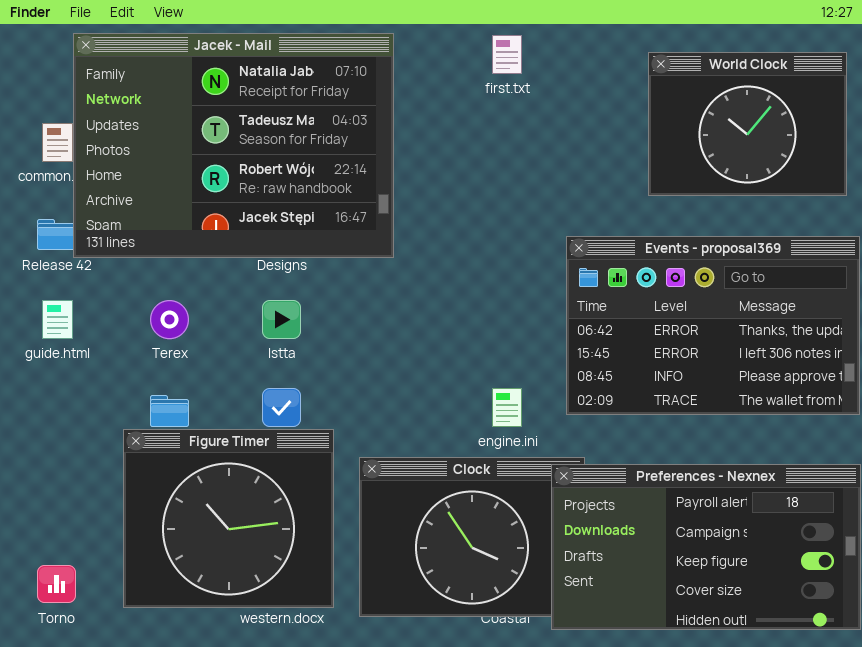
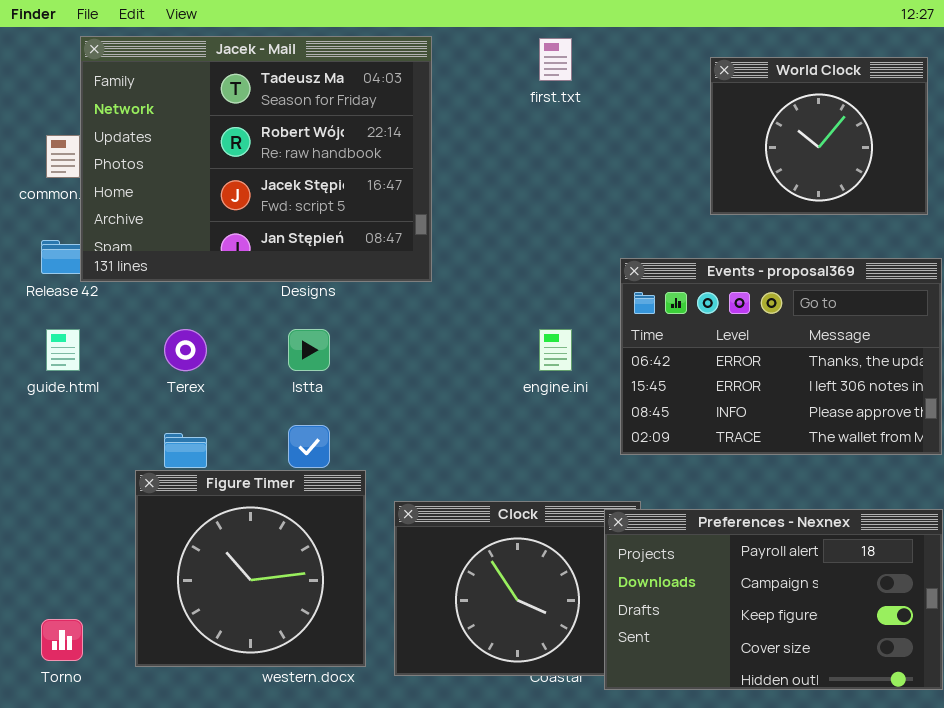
Jacek - Mail: [73,33,394,258] -> [80,36,432,282], scrolled down 1 row
engine.ini: [492,388,522,427] -> [539,329,572,371], moved

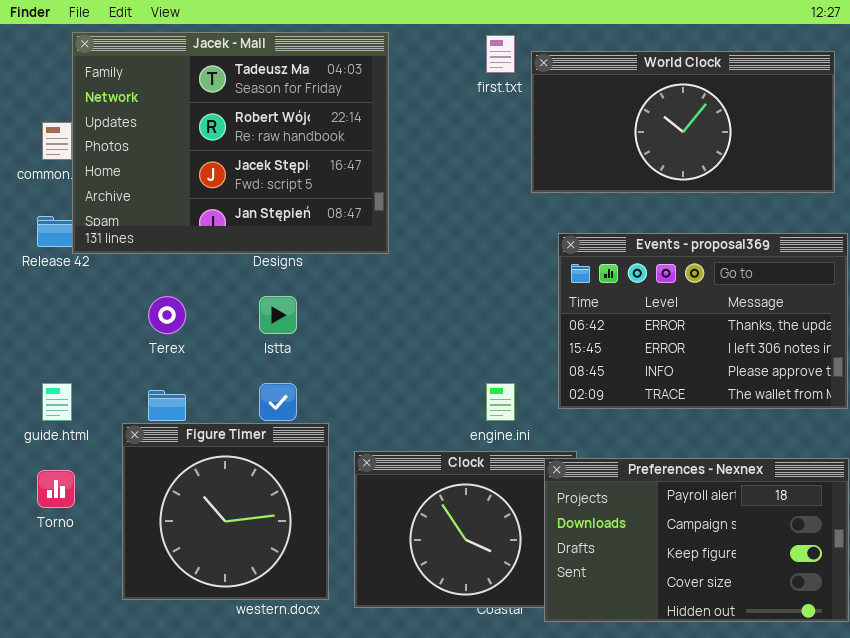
World Clock: [710,57,928,215] -> [531,51,835,193], resized
guide.html: [46,329,80,371] -> [42,383,72,421], moved
engine.ini: [539,329,572,371] -> [486,383,515,421], moved
Torno: [41,619,83,661] -> [37,470,75,508], moved

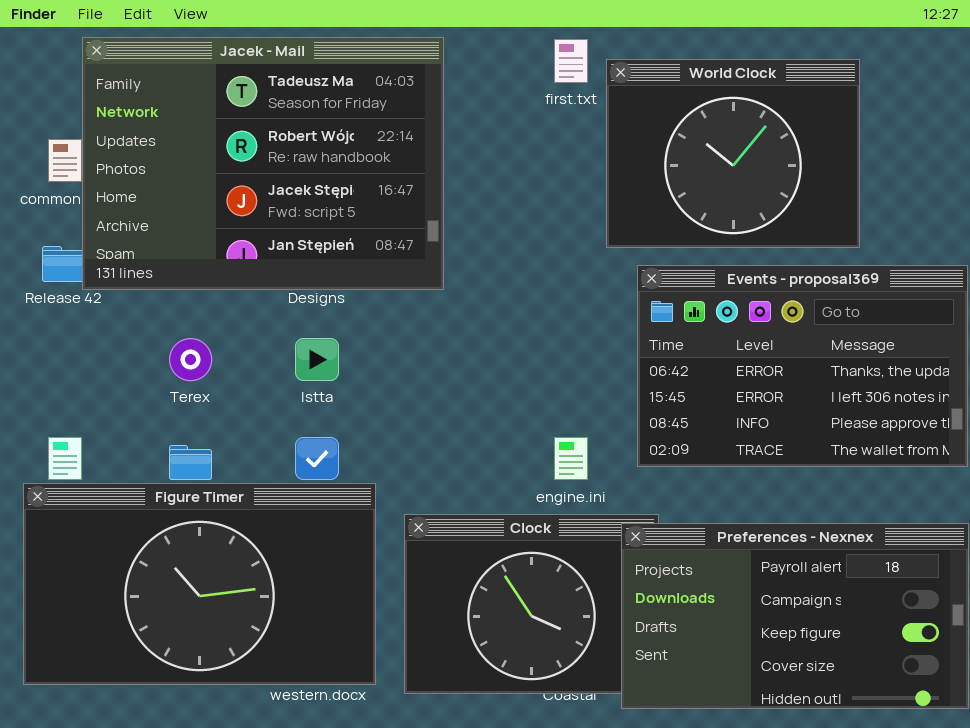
World Clock: [531,51,835,193] -> [606,59,860,248], resized
Figure Timer: [122,423,329,600] -> [23,483,376,685], resized

